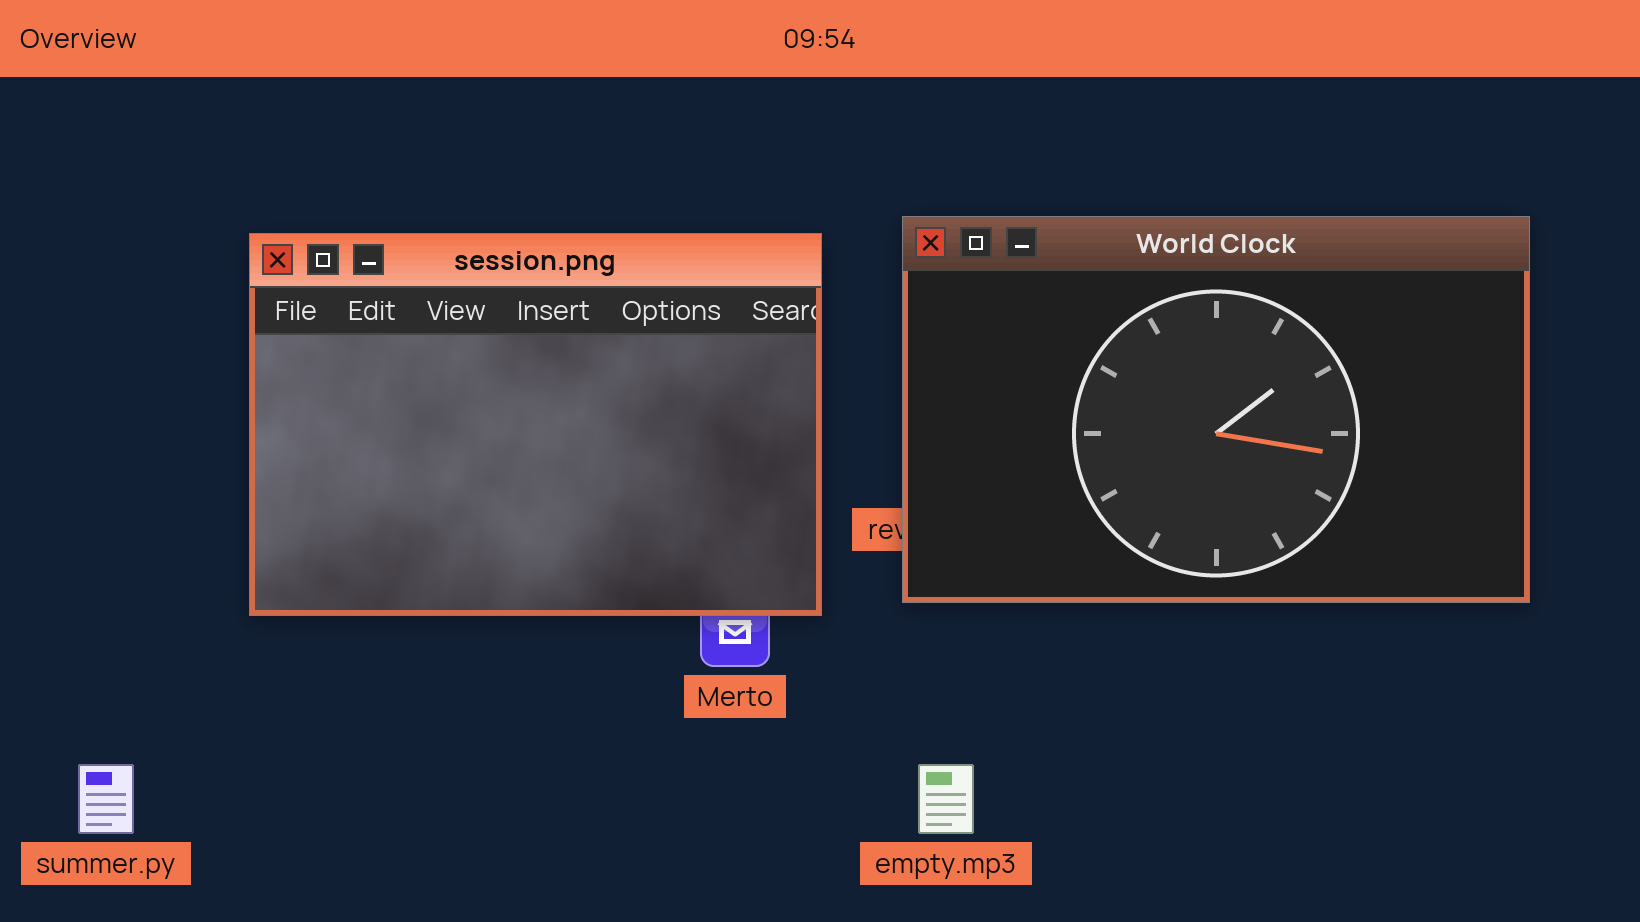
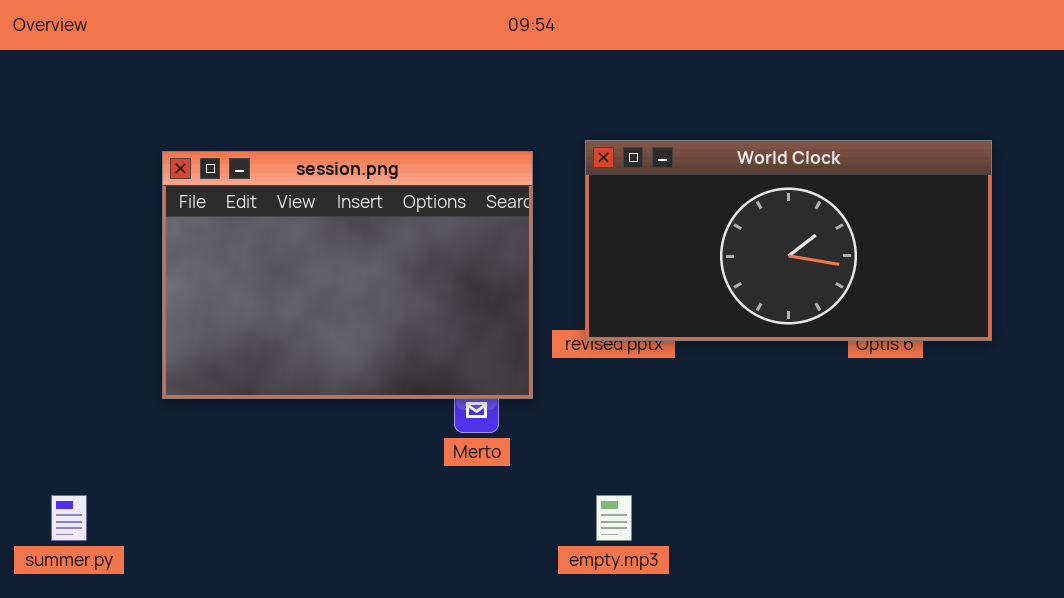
World Clock: [902,216,1530,603] -> [585,140,992,341], resized

